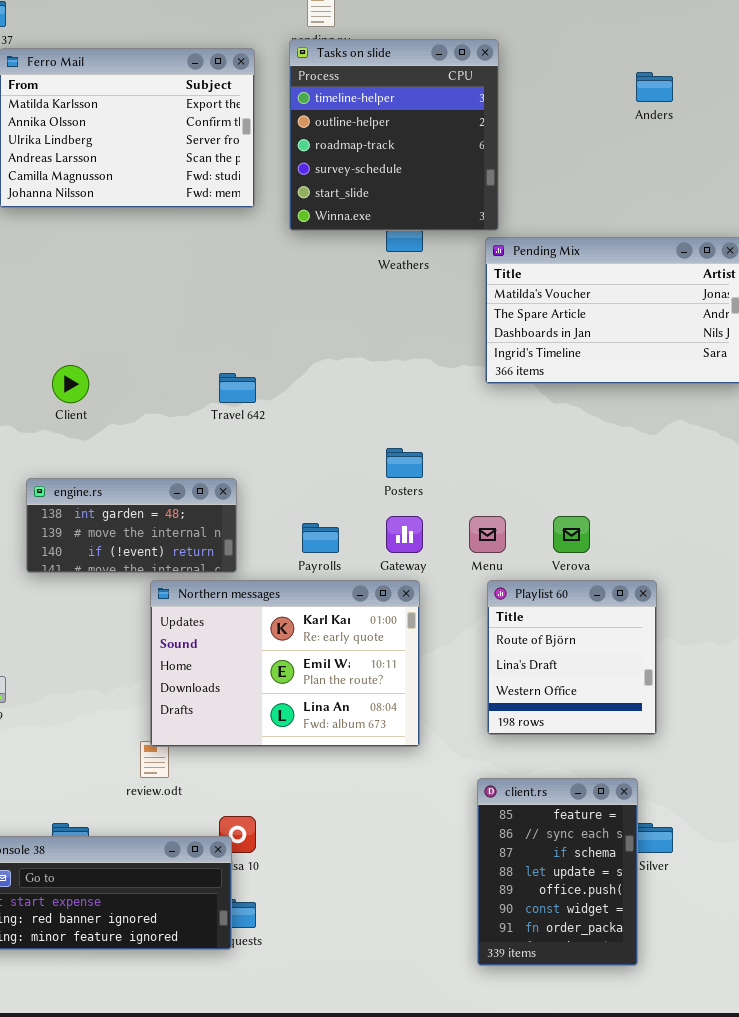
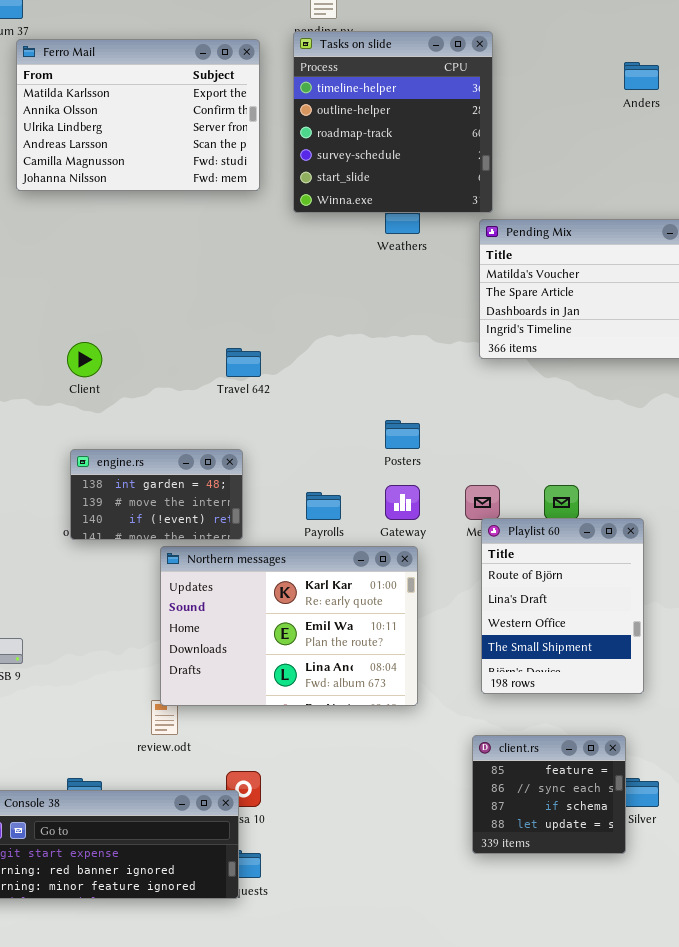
engine.rs: [26,478,237,573] -> [70,449,243,540], resized
Playlist 60: [487,580,657,735] -> [481,518,644,694], resized
client.rs: [477,778,638,966] -> [472,735,626,854], resized

